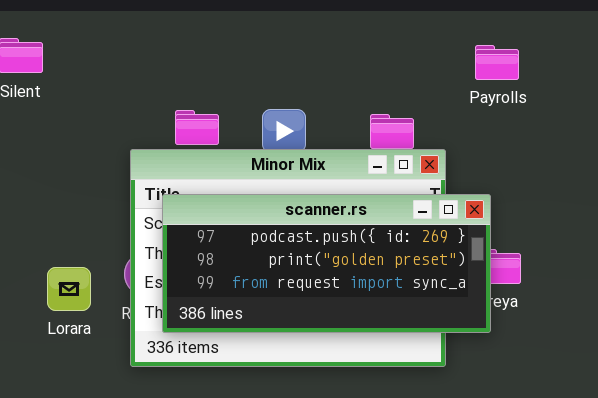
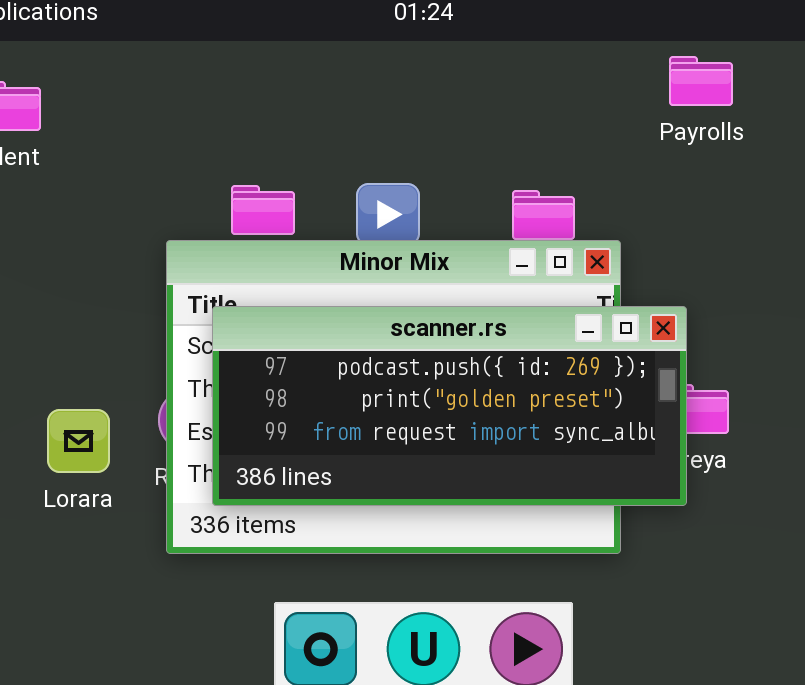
Payrolls: [475,45,519,80] -> [669,56,733,106], moved

